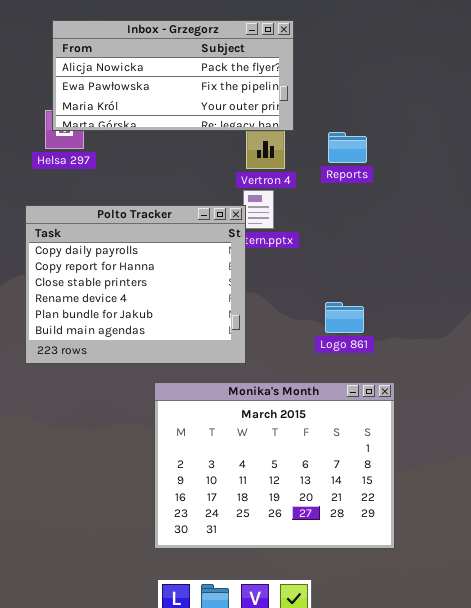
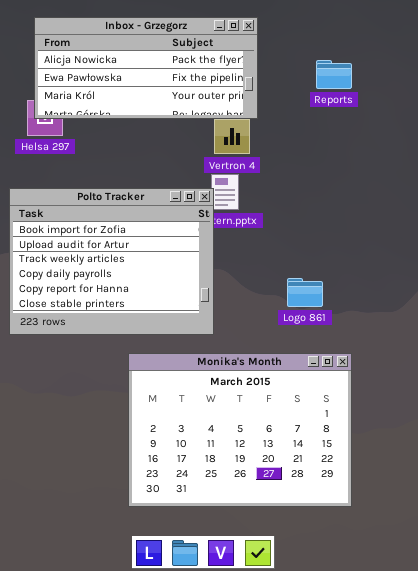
Reports: [328,132,367,163] -> [316,60,352,89], moved
Polto Tracker: [25,205,246,364] -> [9,188,214,335], scrolled up 3 rows

